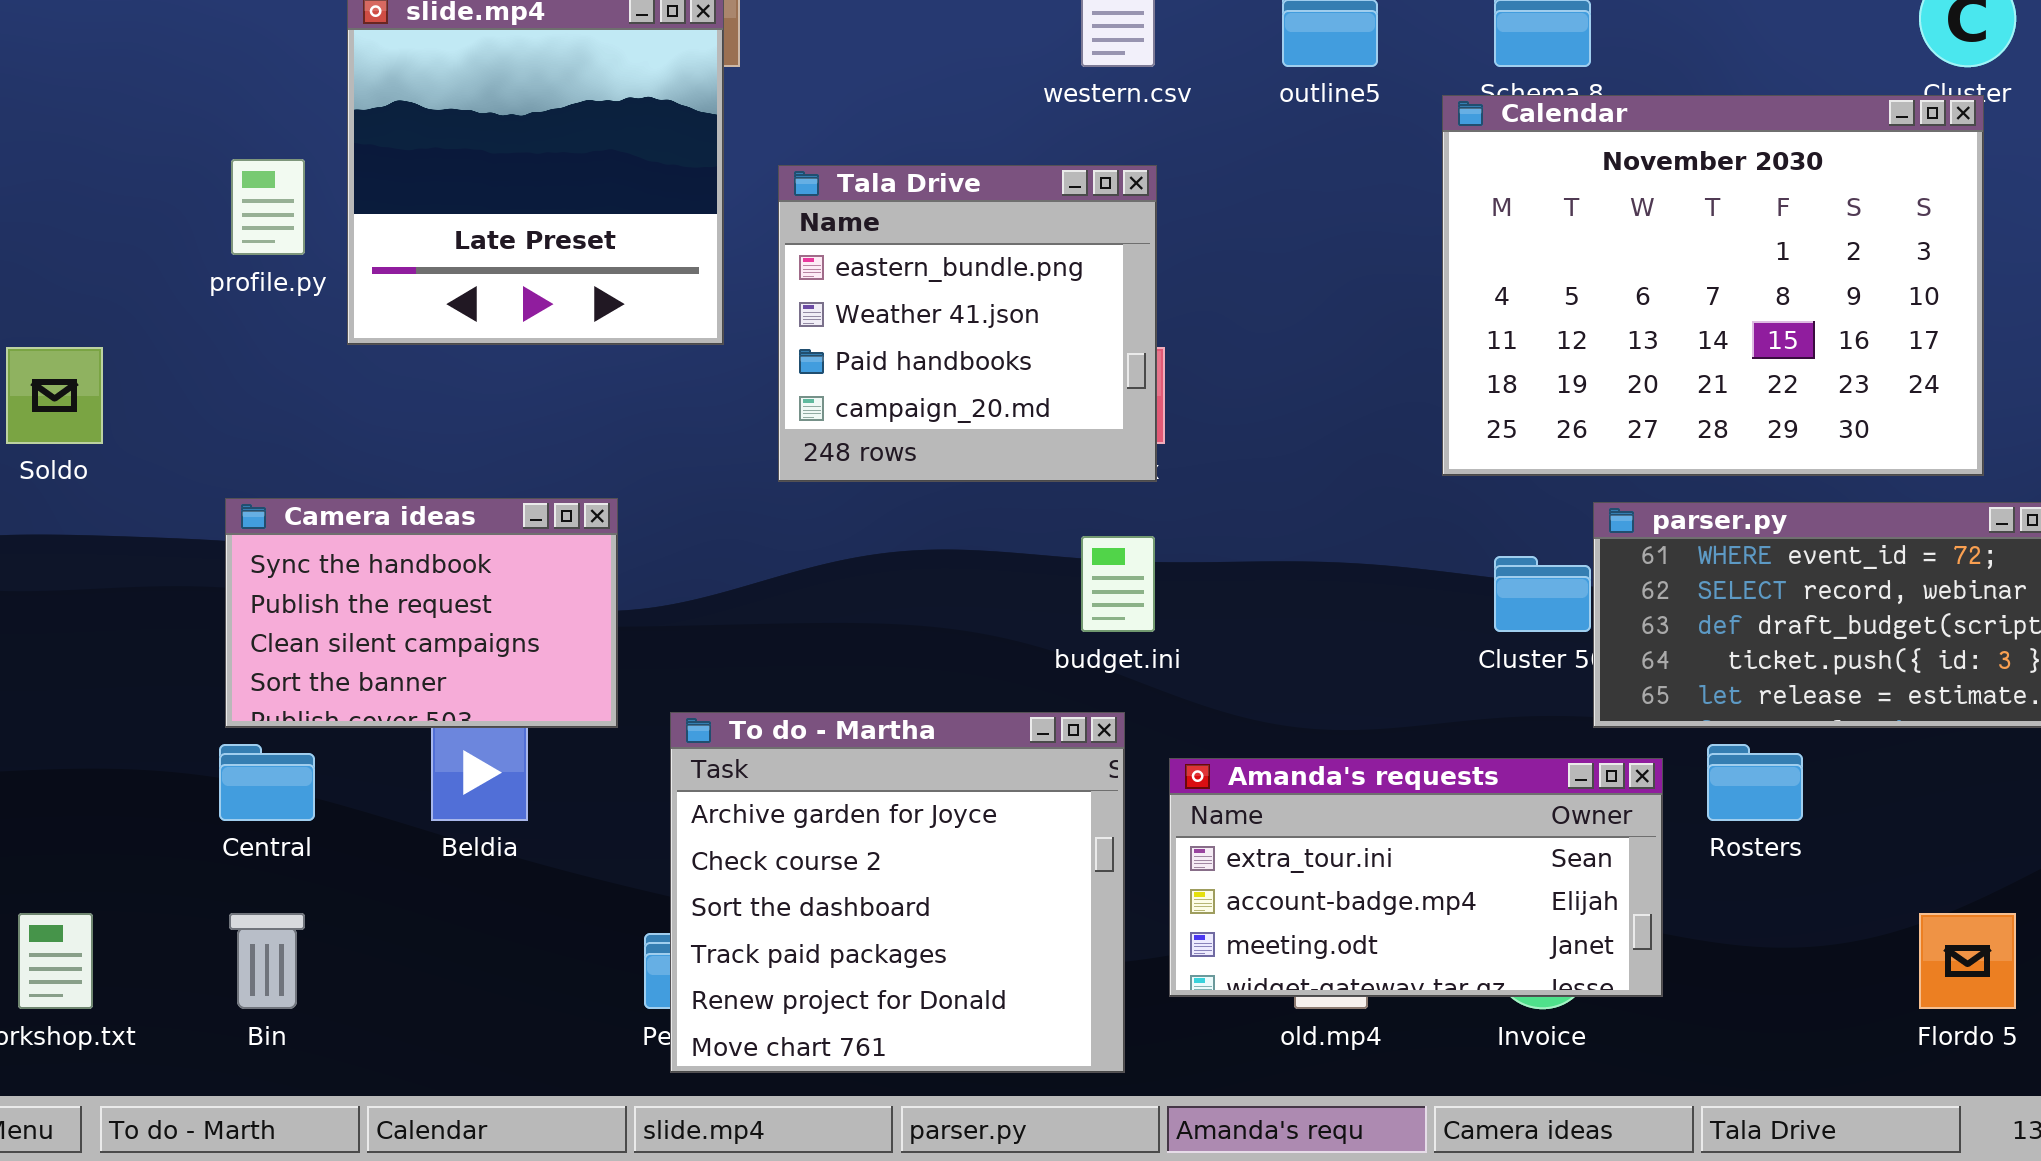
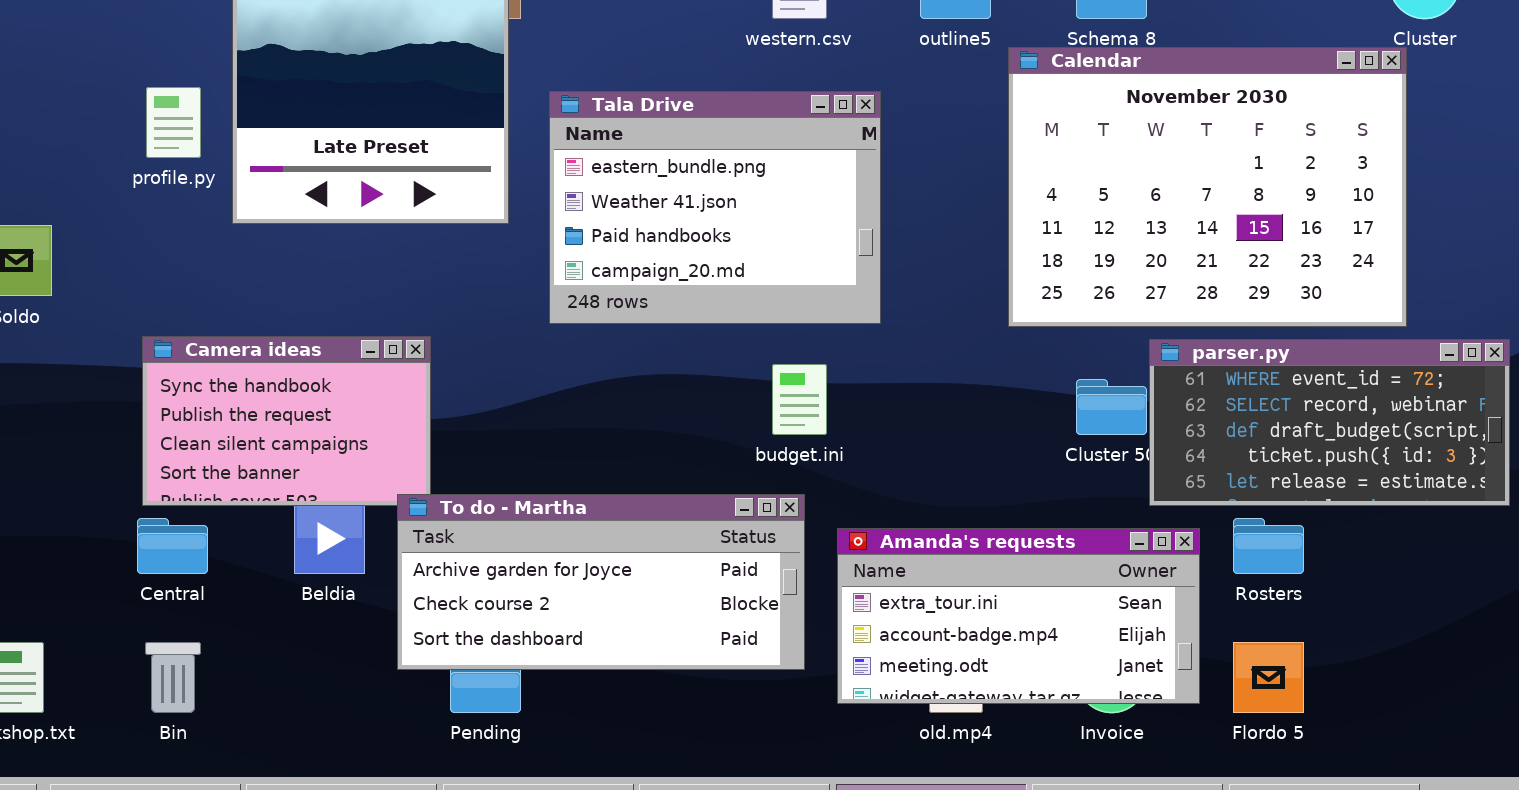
Calendar: [1442,95,1984,476] -> [1008,47,1407,327], moved
Tala Drive: [778,165,1157,482] -> [549,91,881,324], resized
To do - Martha: [670,712,1125,1073] -> [397,494,805,670], resized
Flordo 5: [1919,913,2016,1009] -> [1233,642,1304,713], moved

